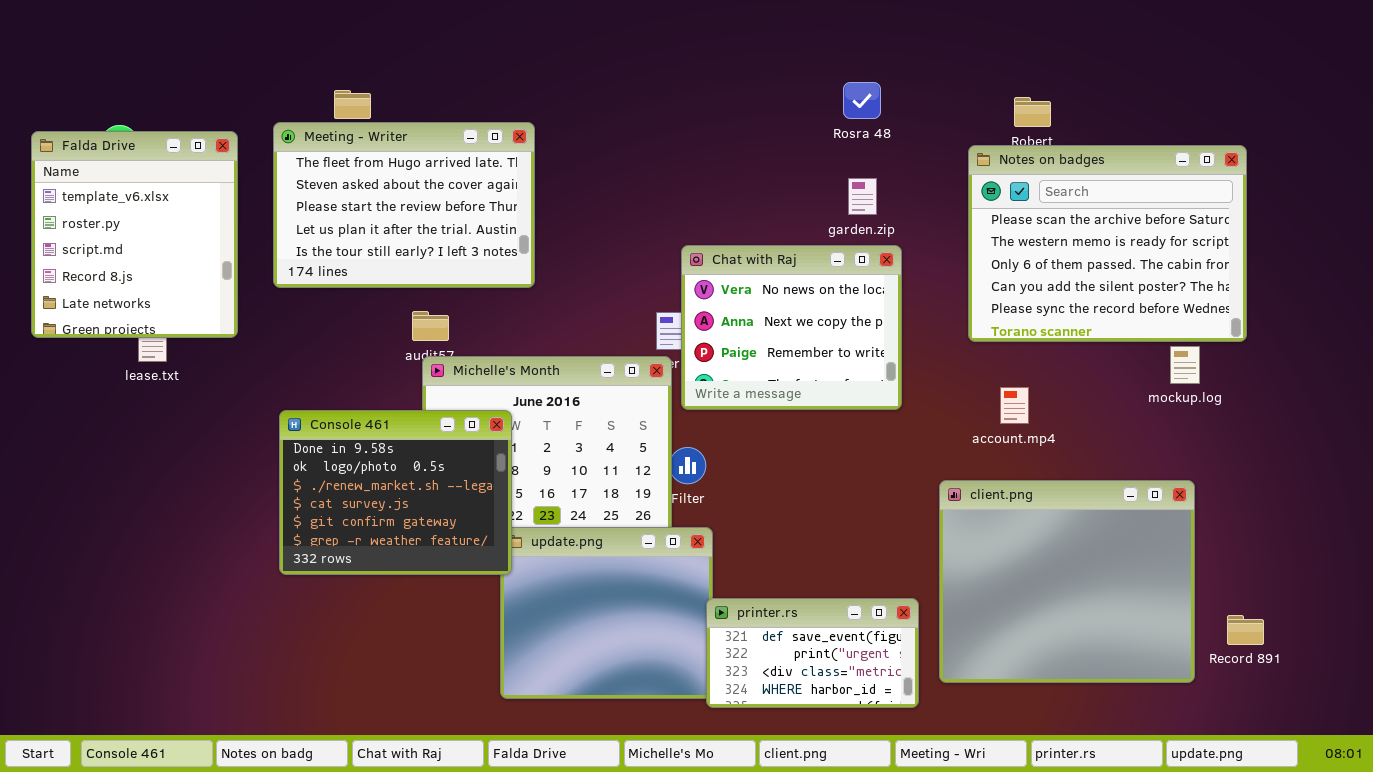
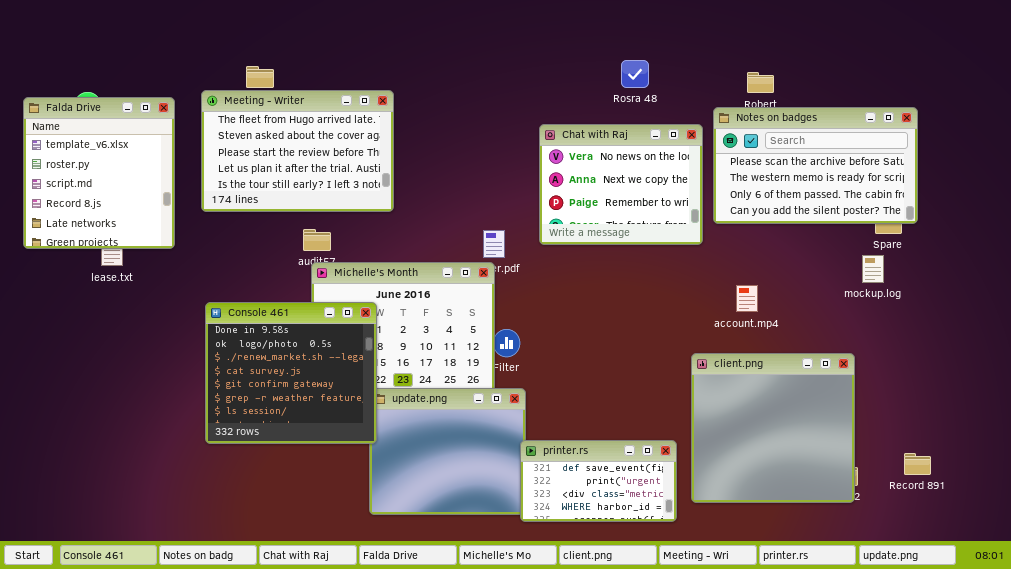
Notes on badges: [968,145,1247,342] -> [713,107,918,224], resized
Chat with Raj: [681,245,902,410] -> [539,124,703,245], moved
Console 461: [279,410,512,575] -> [205,302,377,444], resized
client.png: [939,480,1195,683] -> [691,353,855,503], resized

